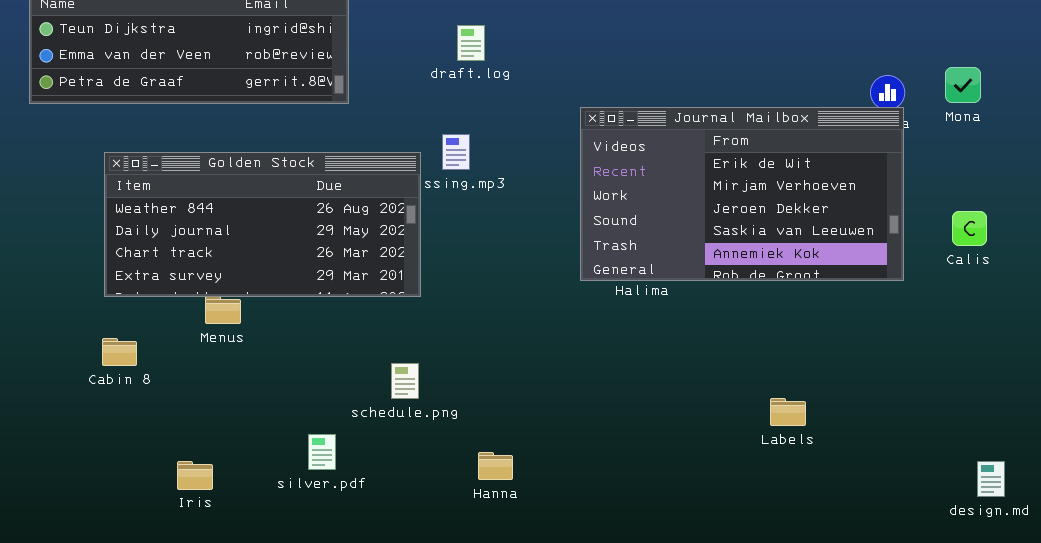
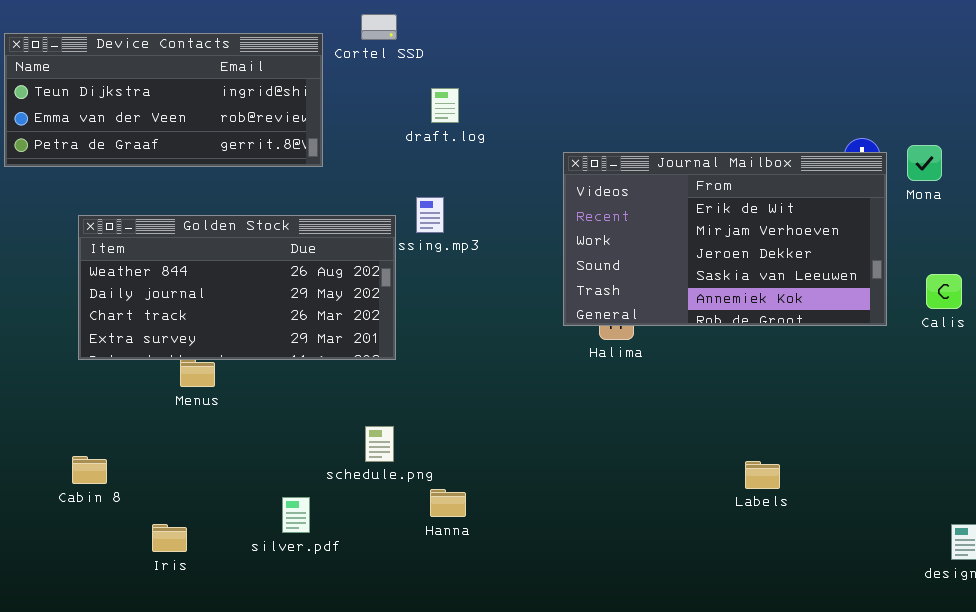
Mona: [945,67,981,103] -> [907,145,942,181], moved
Journal Mailbox: [580,107,904,281] -> [563,152,887,326], moved
Cabin 8: [102,338,137,366] -> [72,456,107,484], moved
Hanna: [478,452,513,480] -> [430,489,466,517], moved

